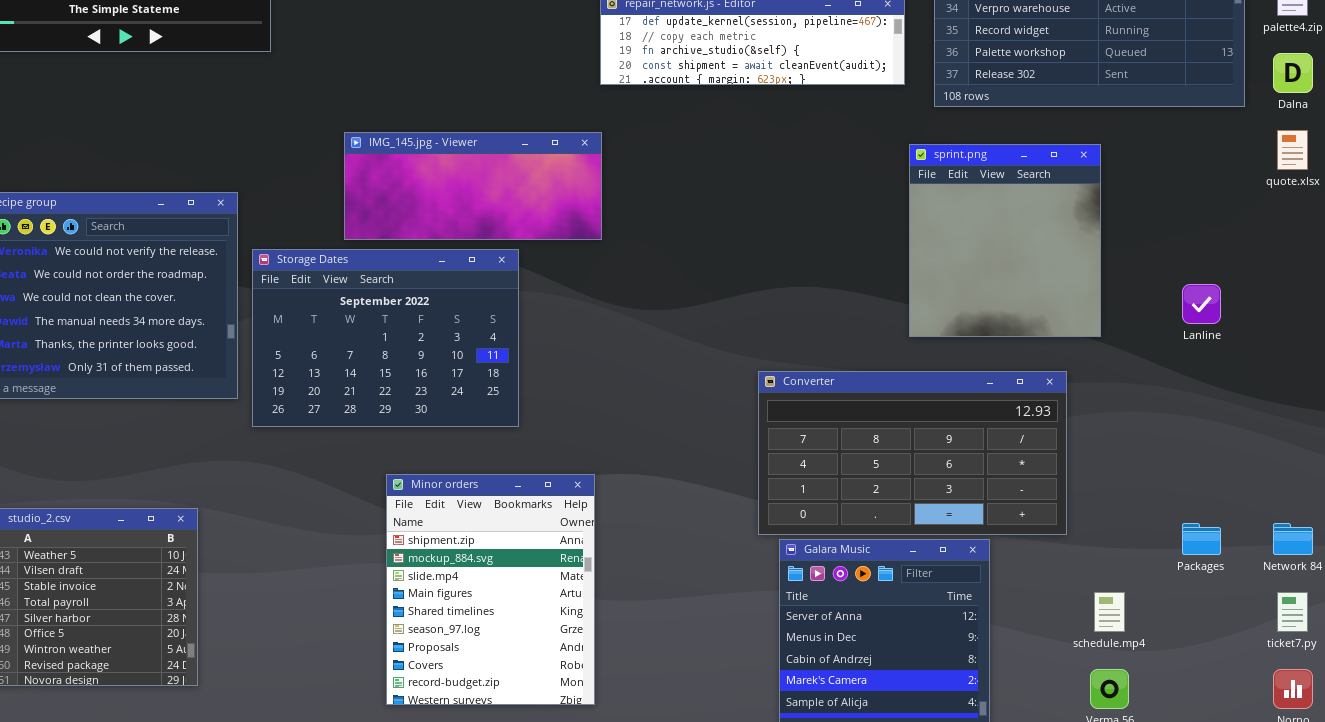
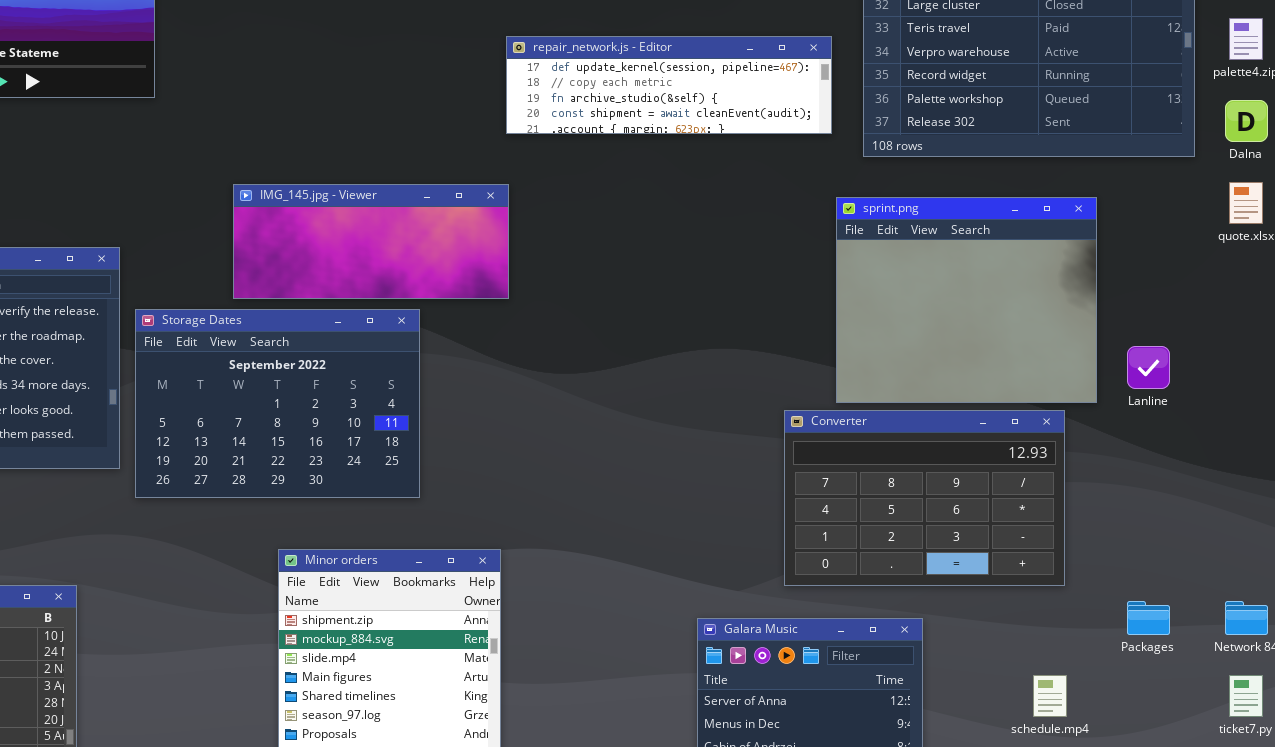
sprint.png: [909,144,1101,337] -> [836,197,1097,403], resized
Converter: [758,371,1067,535] -> [784,410,1065,586], moved, resized

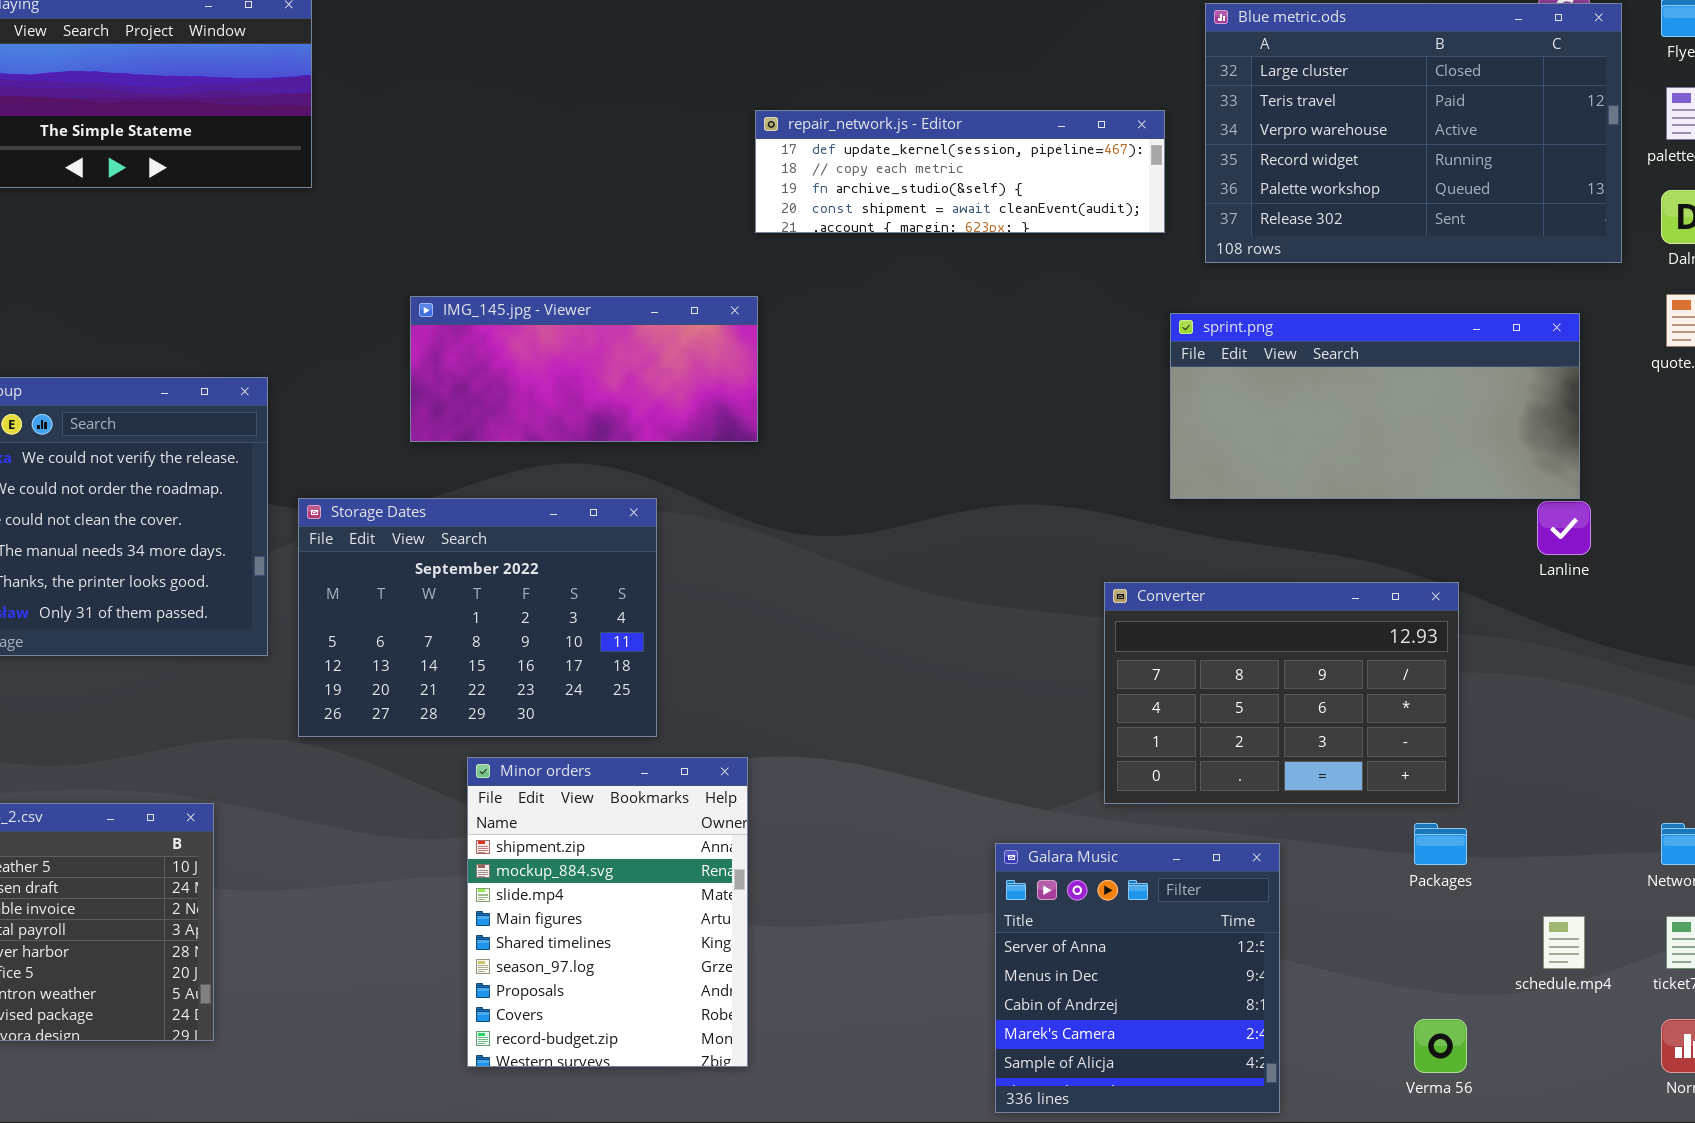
sprint.png: [836,197,1097,403] -> [1170,313,1580,499], resized
Storage Dates: [135,309,420,498] -> [298,498,657,737], moved
Packages: [1127,601,1170,635] -> [1414,823,1467,865], moved
schedule.mp4: [1033,675,1067,717] -> [1543,916,1585,969], moved

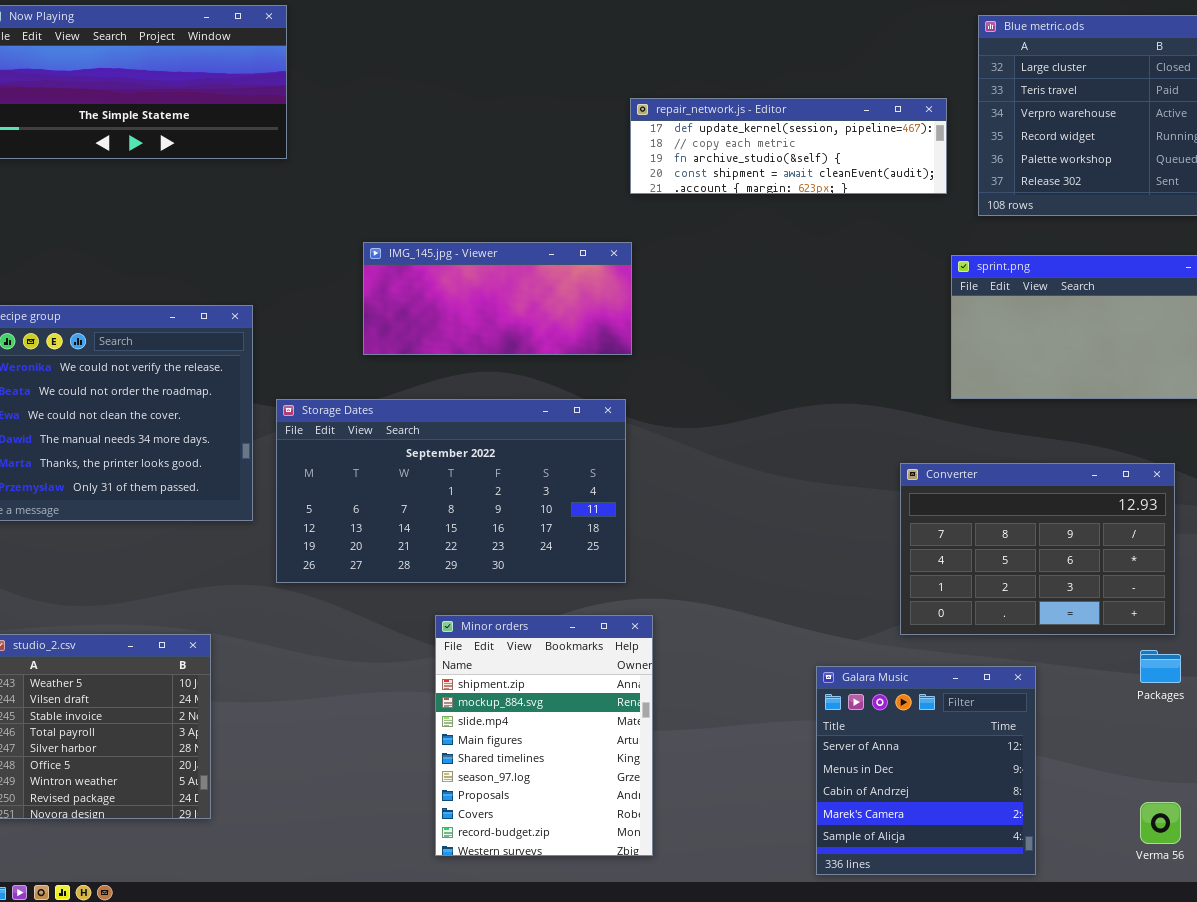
Storage Dates: [298,498,657,737] -> [276,399,626,583], resized
Minor orders: [467,757,748,1067] -> [435,615,653,856], moved

